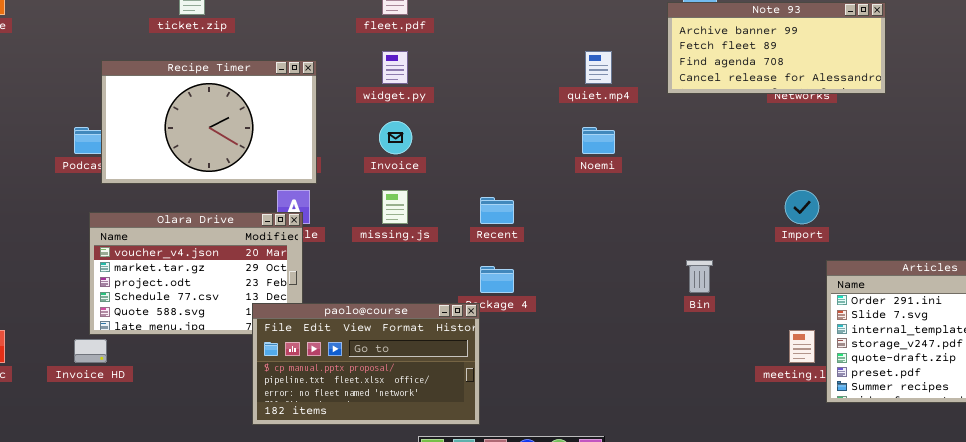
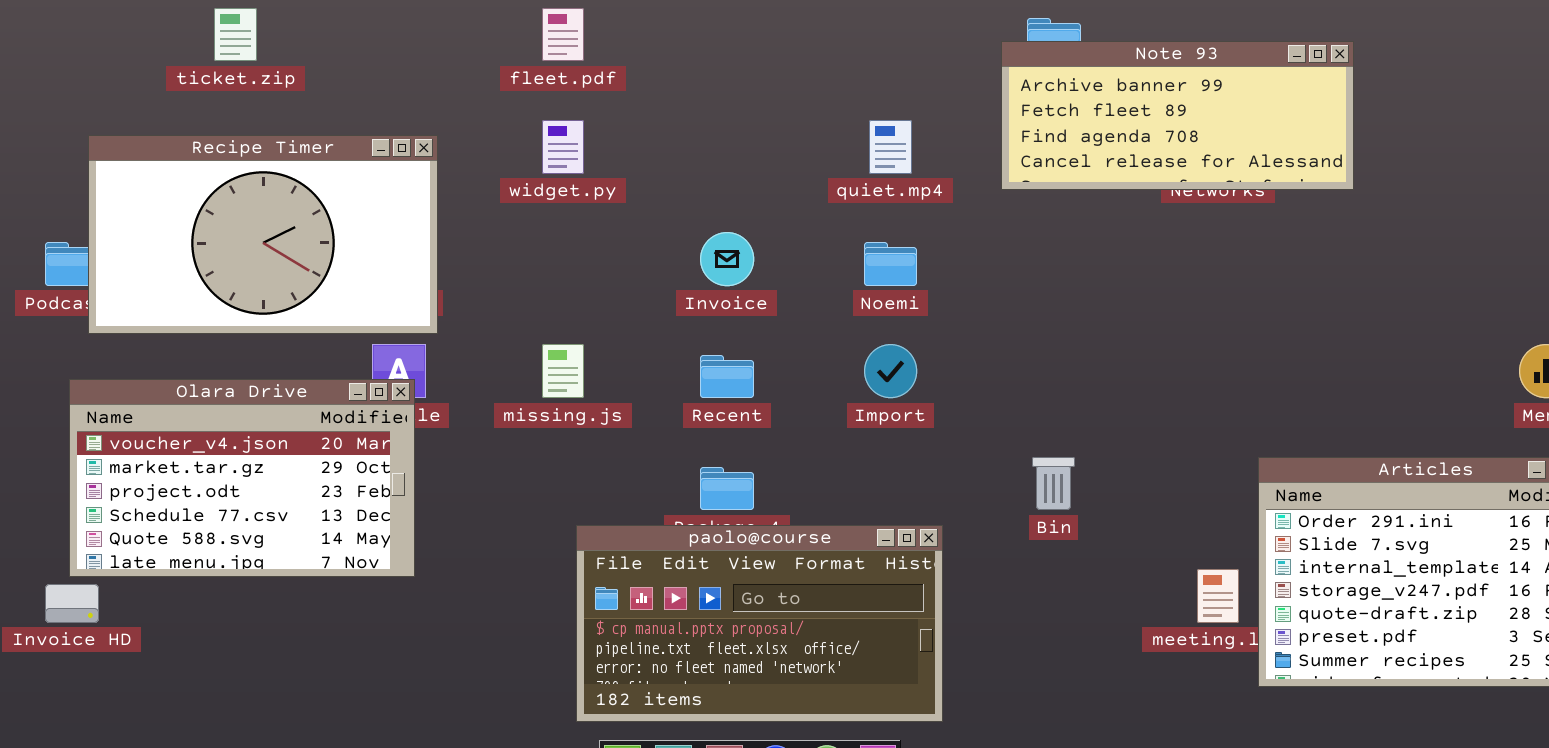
Invoice: [379,121,412,154] -> [700,232,754,286], moved
Import: [785,190,819,224] -> [864,344,917,398], moved
paolo@course: [252,303,480,425] -> [576,525,943,722], moved

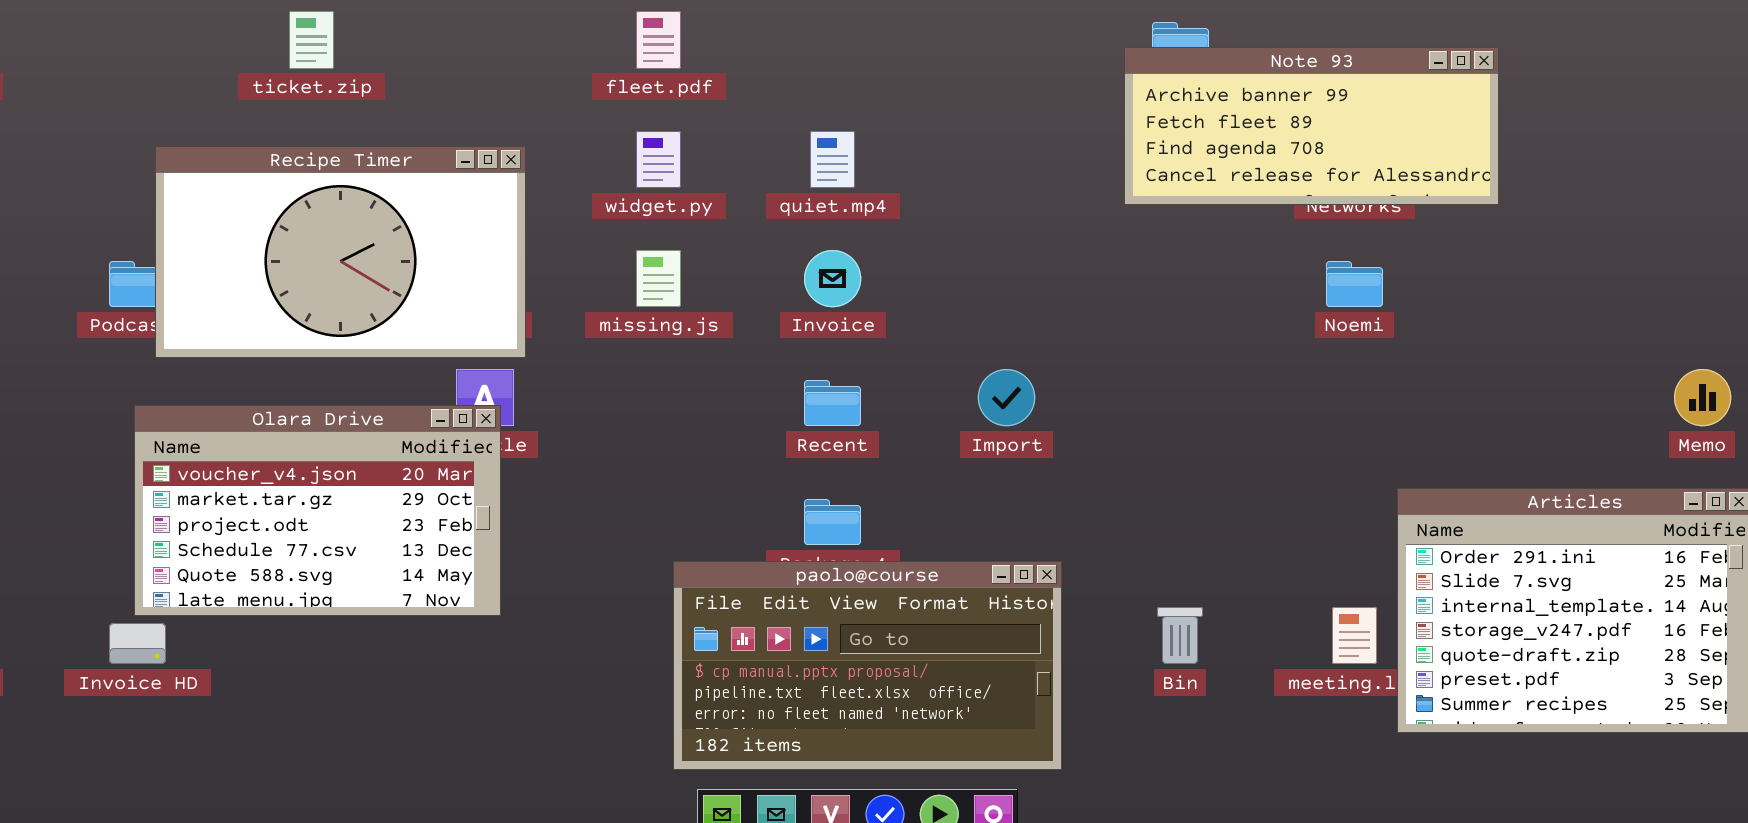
quiet.mp4: [869,120,912,174] -> [810,131,855,188], moved
Noemi: [864,242,917,286] -> [1326,261,1383,307], moved
missing.js: [542,344,584,398] -> [636,250,681,307], moved
Bin: [1032,457,1075,510] -> [1157,607,1203,664], moved

